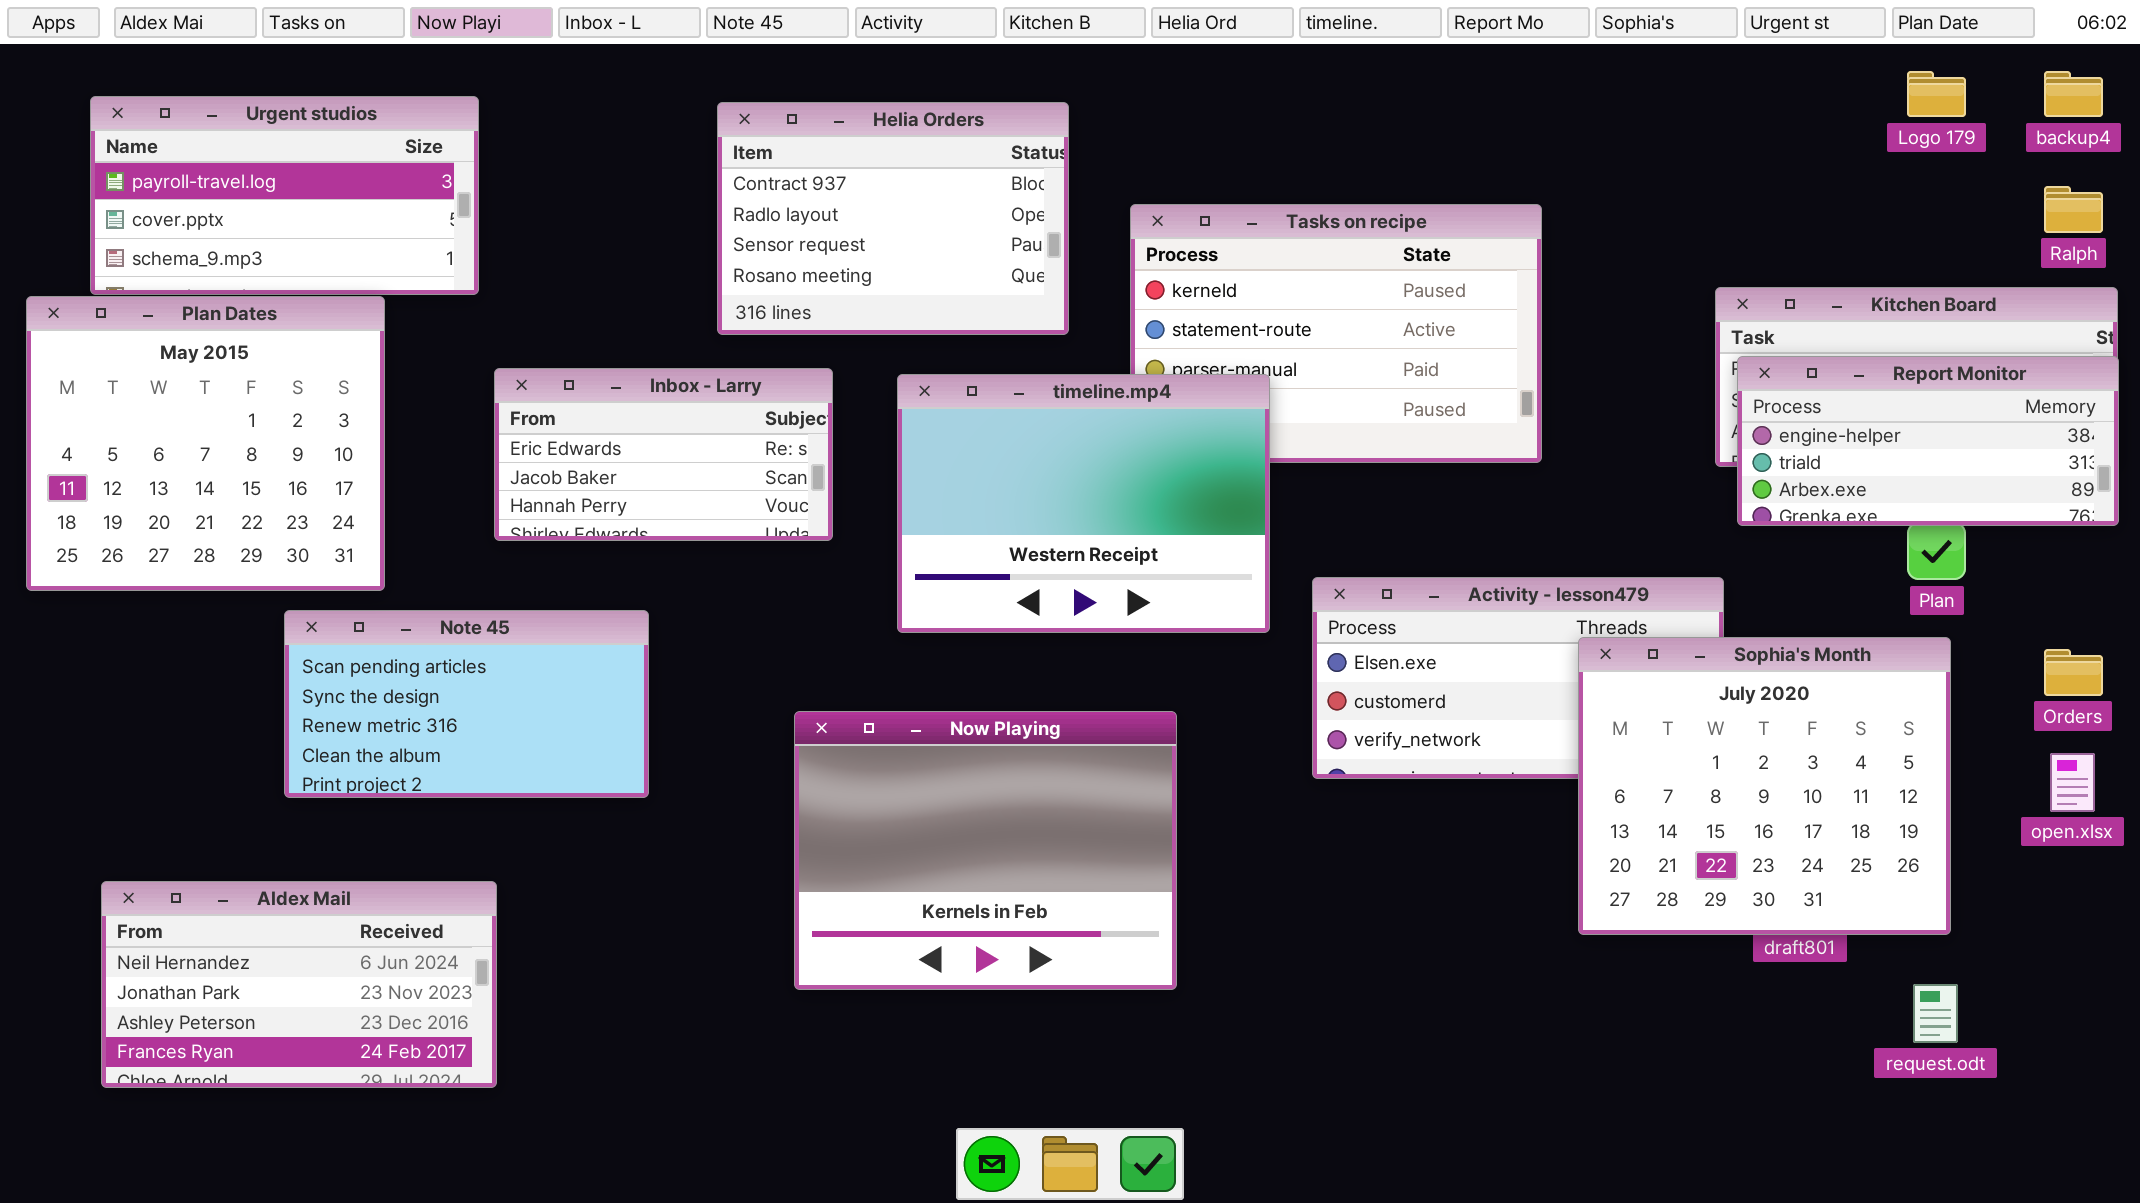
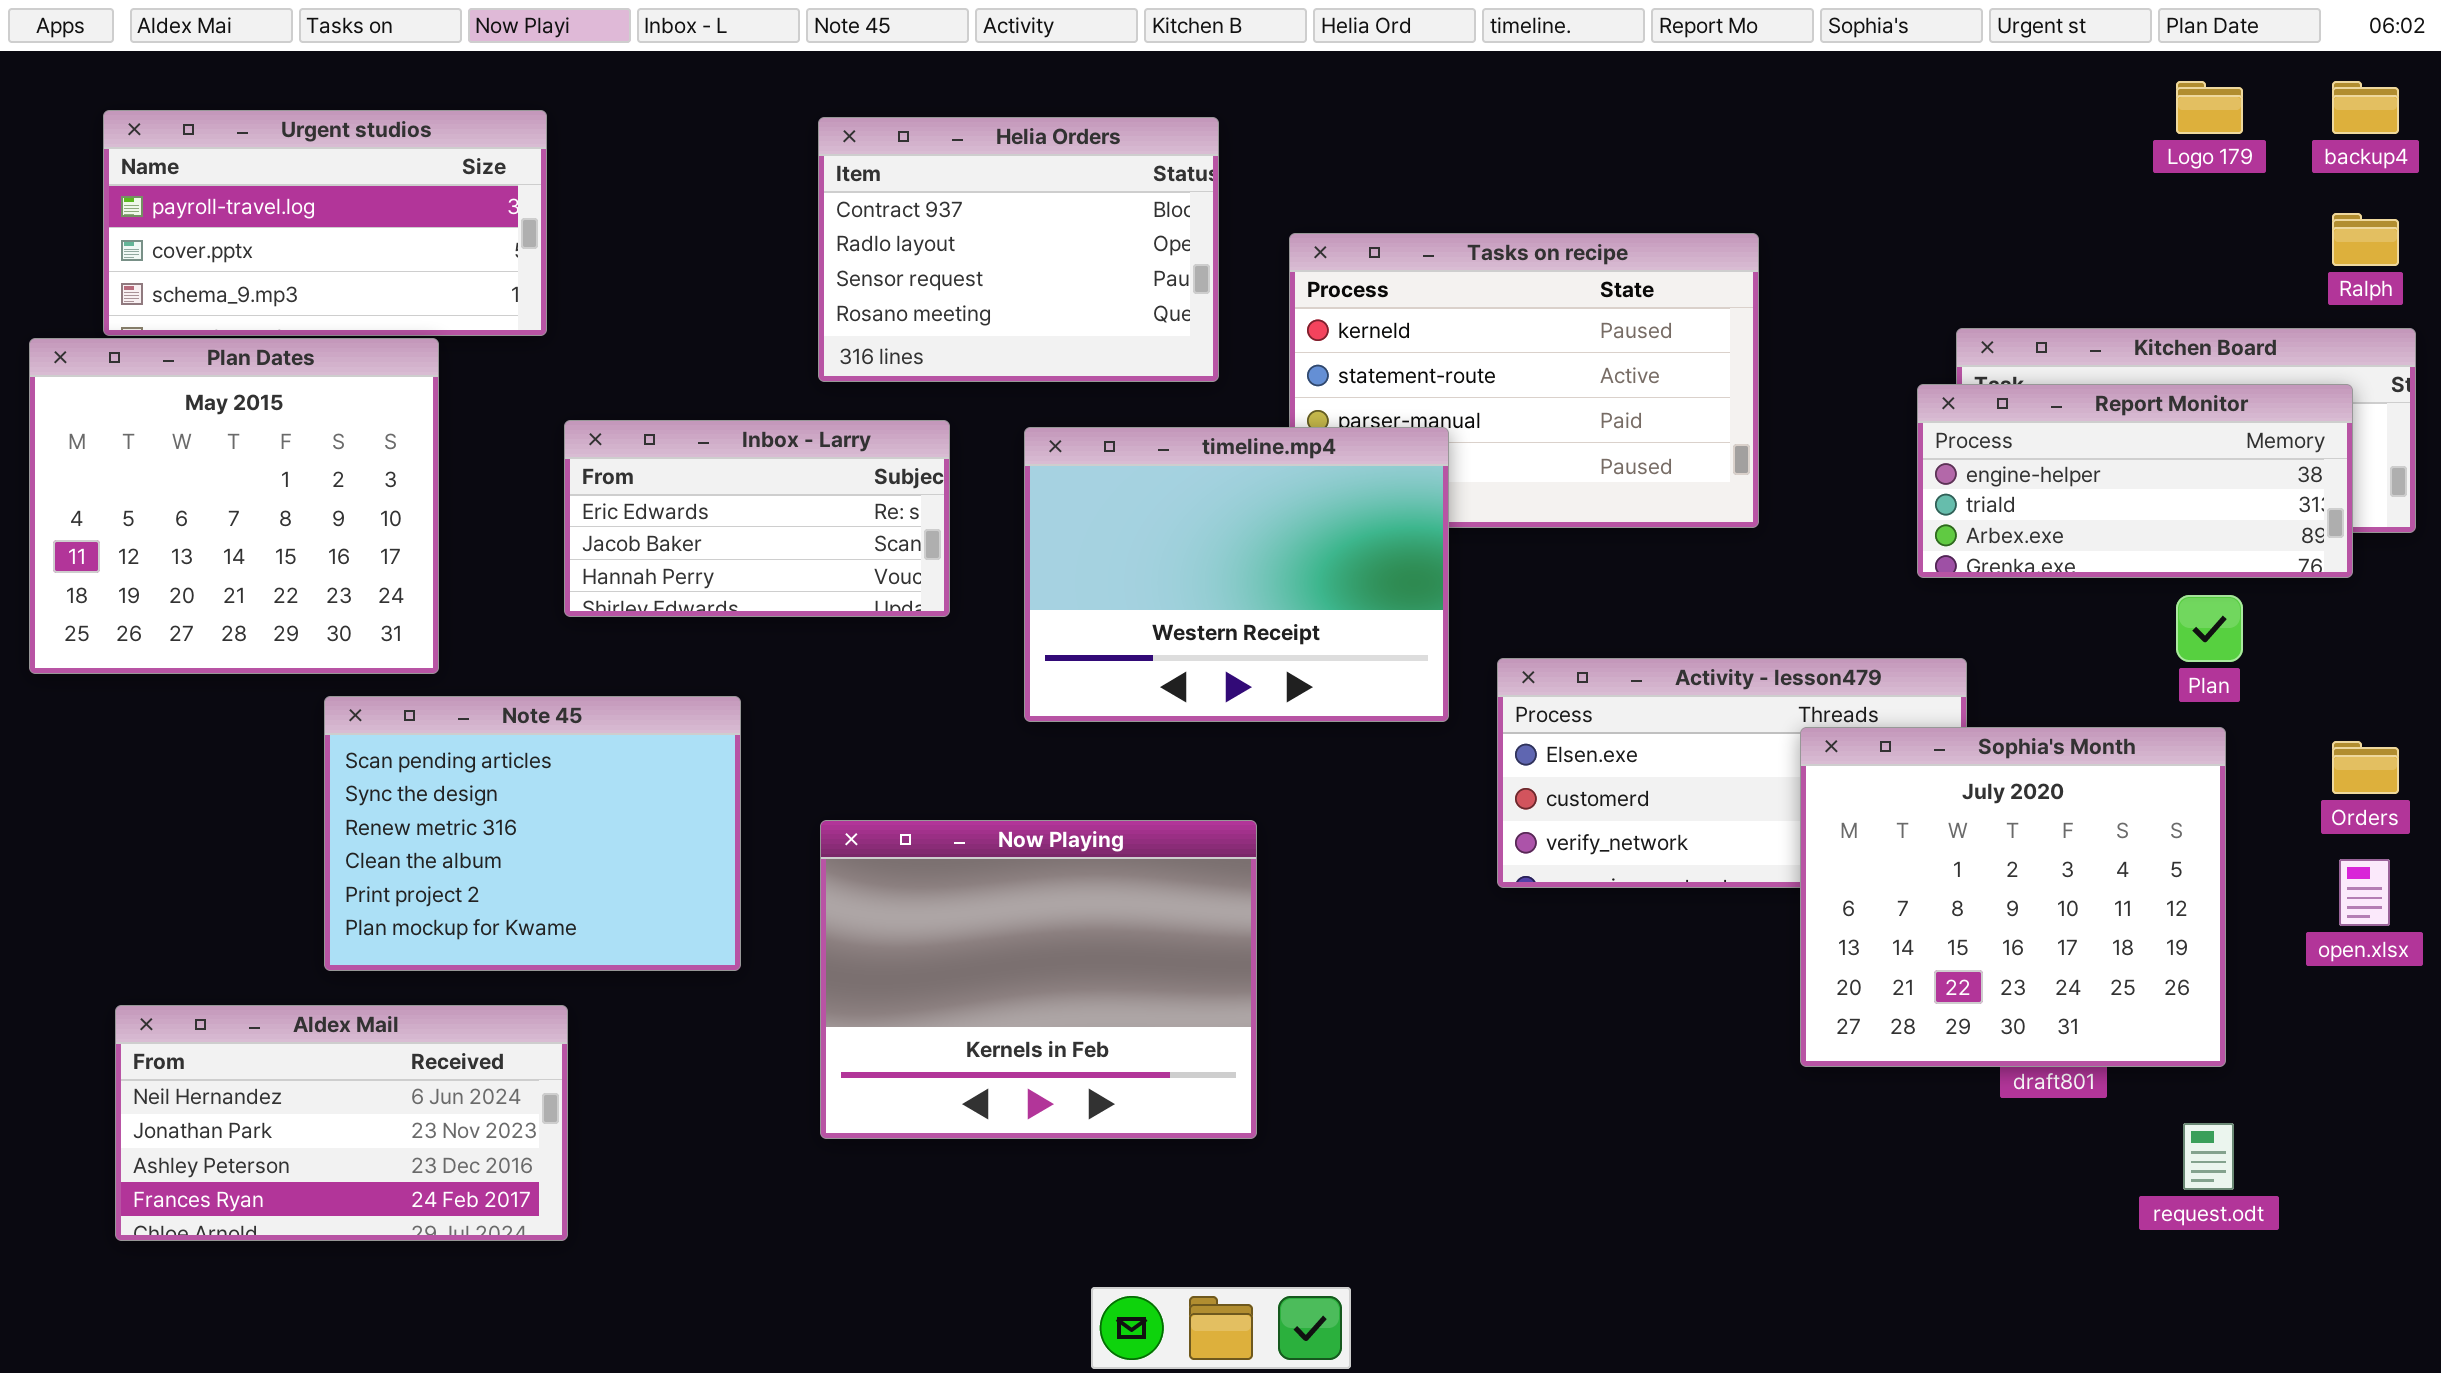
Report Monitor: [1737,356,2119,526] -> [1917,384,2353,578], moved
Note 45: [284,610,649,798] -> [324,696,741,971], resized
Now Playing: [794,711,1177,990] -> [820,820,1257,1139], moved

